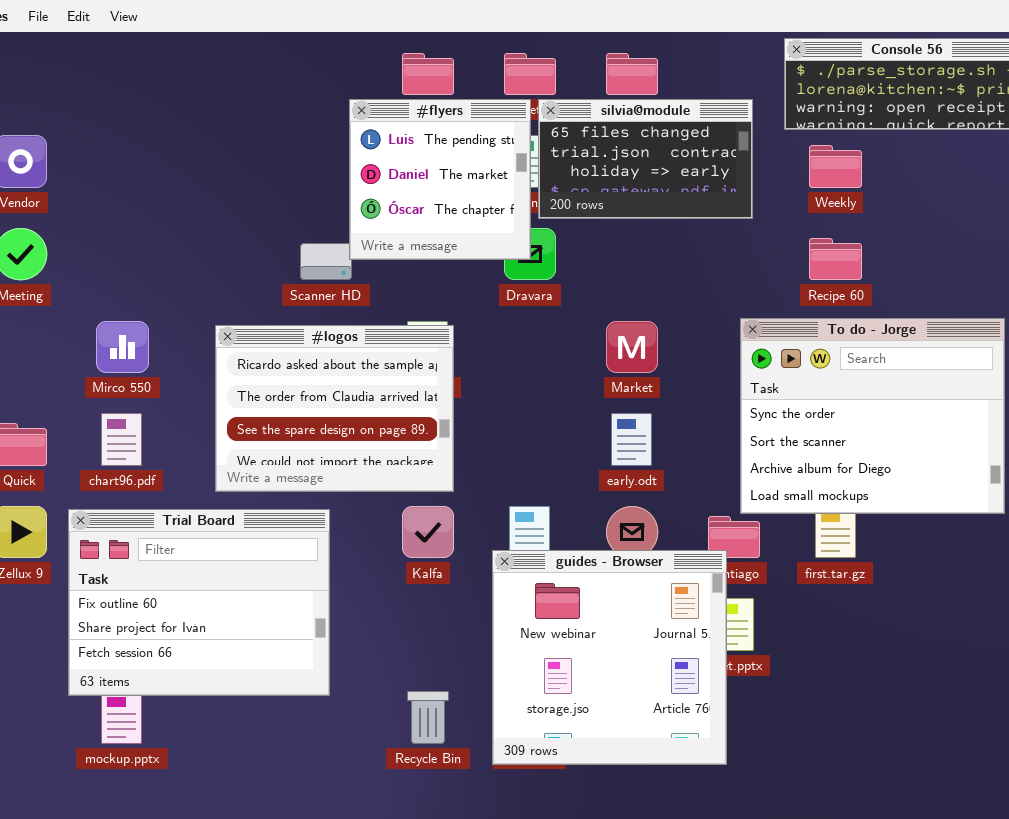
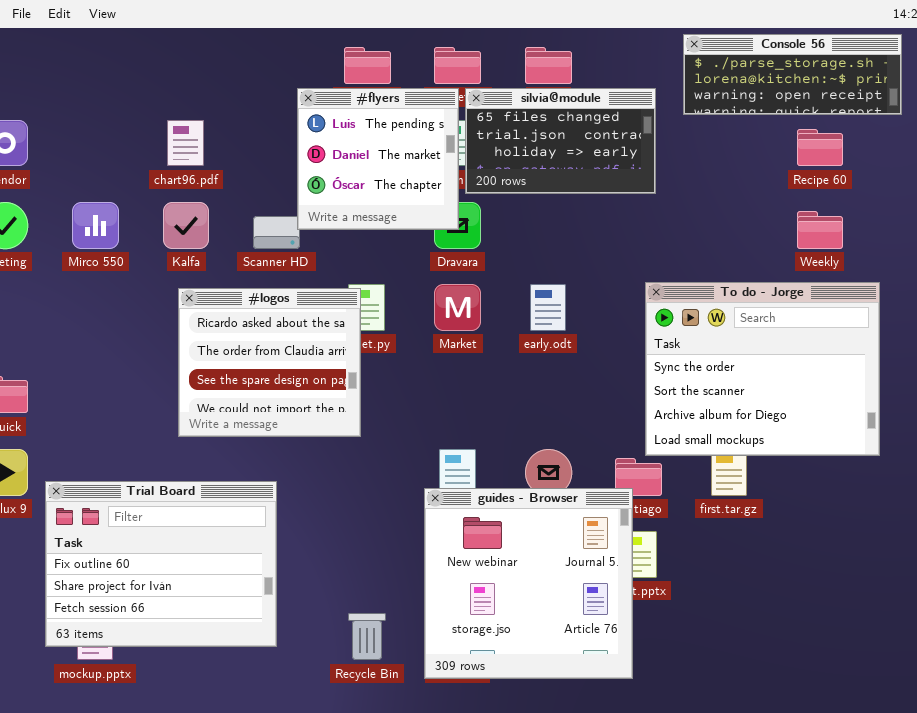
Weekly: [809,145,862,188] -> [797,211,843,249], moved
Recipe 60: [809,238,862,280] -> [797,129,843,166], moved
Mirco 550: [96,321,149,373] -> [72,202,119,249], moved
Market: [606,321,658,373] -> [434,284,481,331], moved
#logos: [215,325,454,492] -> [178,288,361,437], resized
chart96.pdf: [101,413,142,466] -> [167,120,204,166], moved
early.odt: [611,413,652,466] -> [530,284,566,331], moved
Kalfa: [402,506,454,558] -> [163,202,209,249], moved
Trial Board: [68,509,330,696] -> [45,481,277,647], moved

